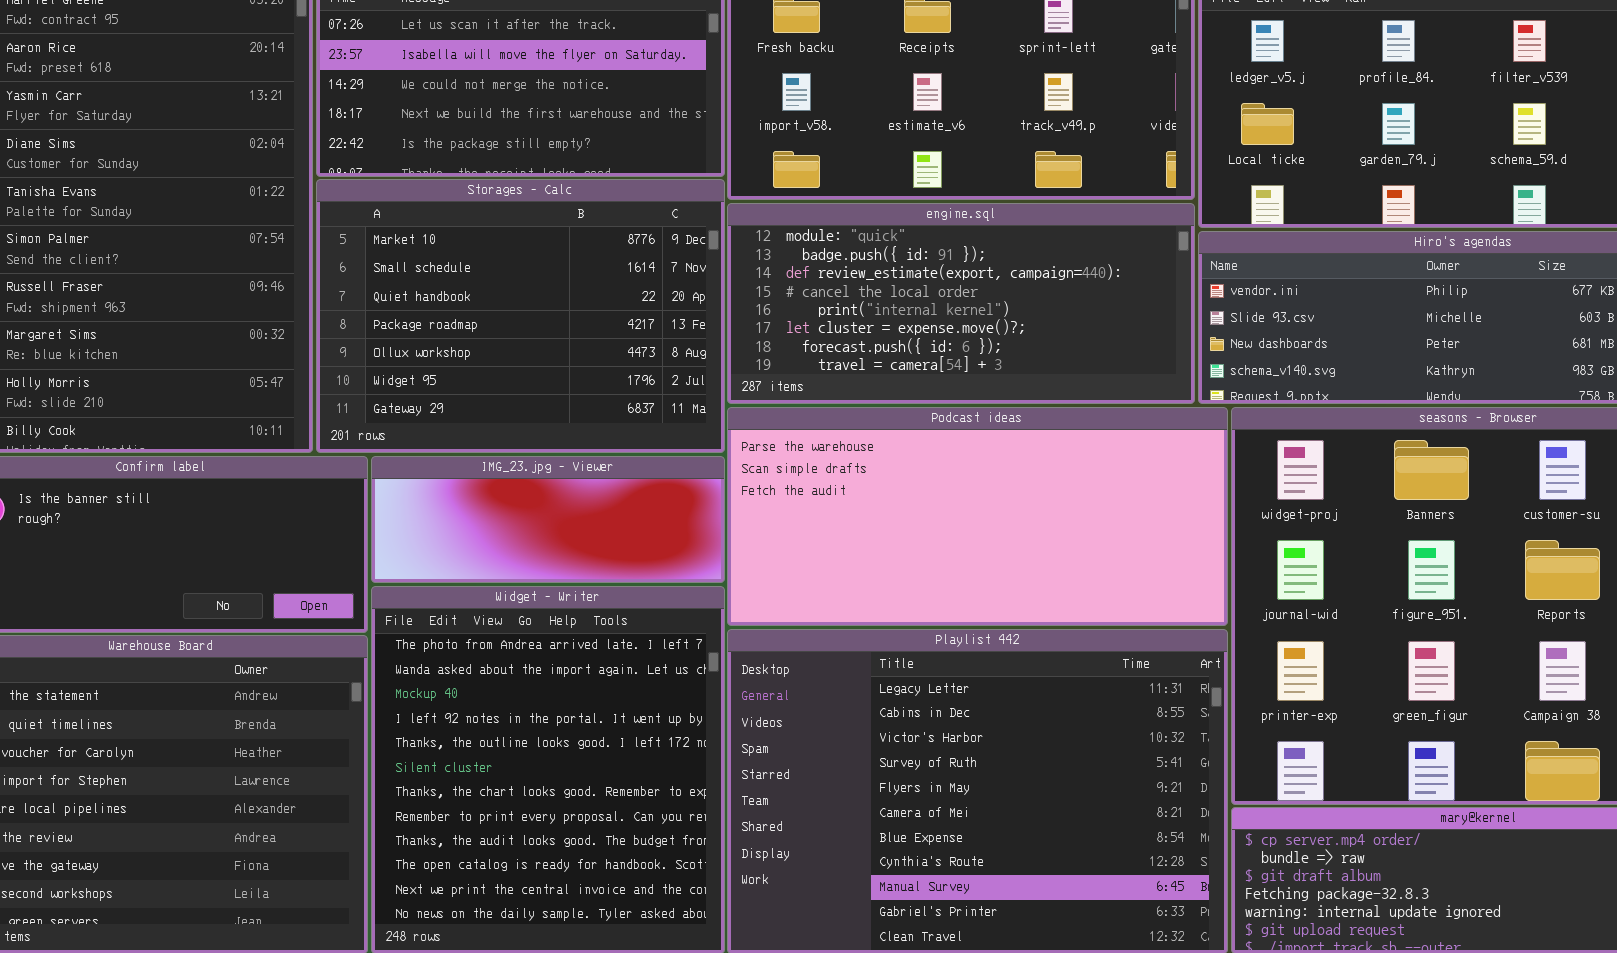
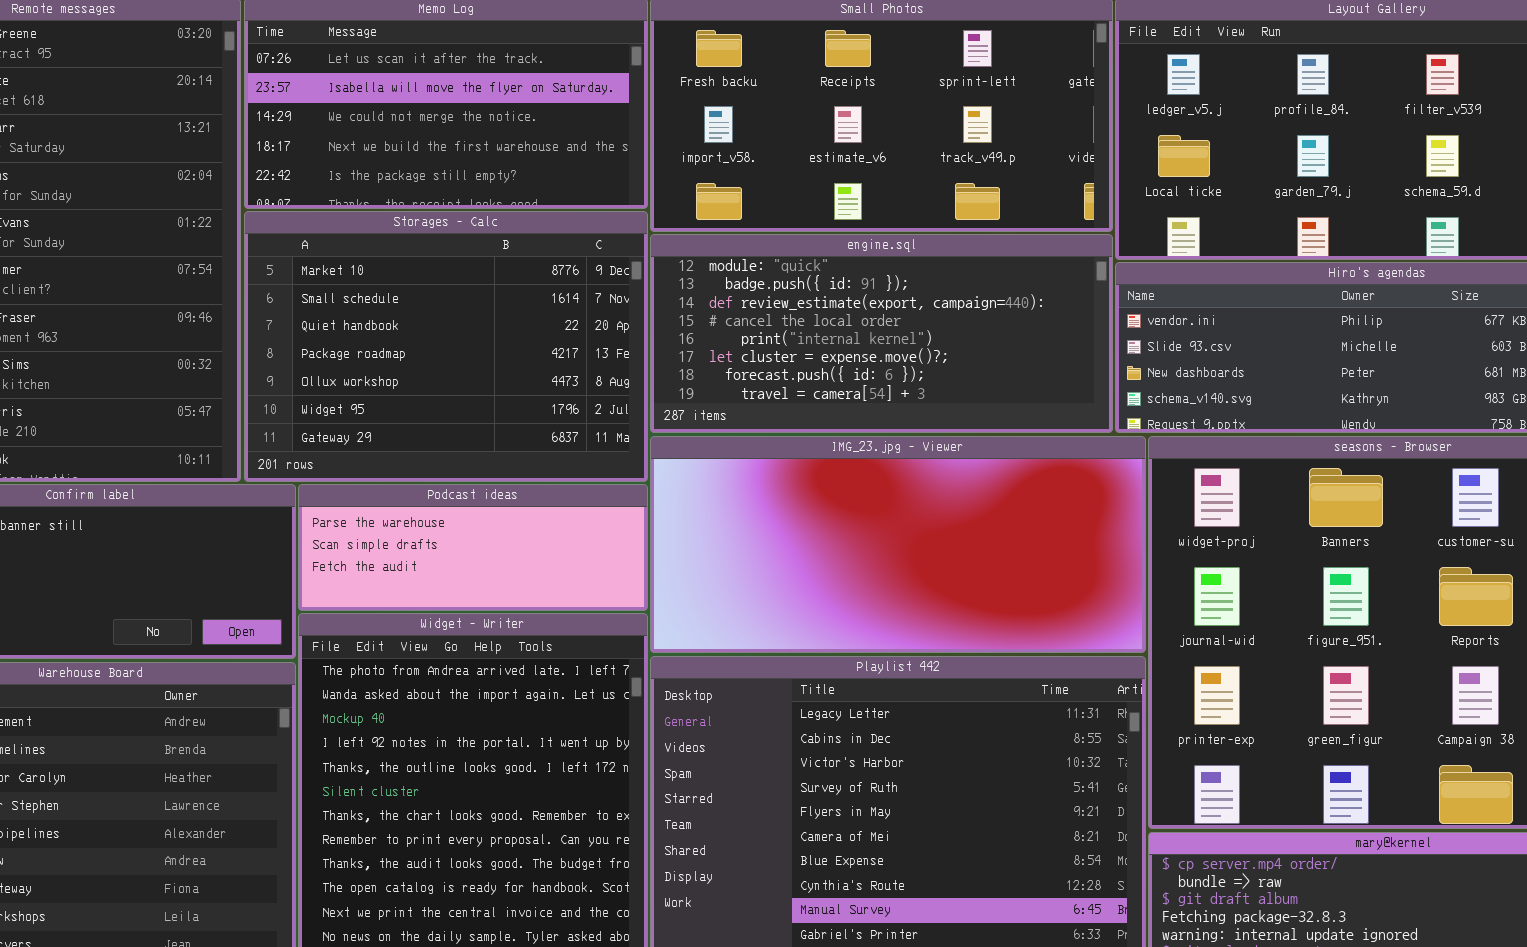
Podcast ideas: [727,407,1228,626] -> [298,484,648,611], moved, resized
IMG_23.jpg - Viewer: [371,456,725,583] -> [650,436,1146,653], moved, resized

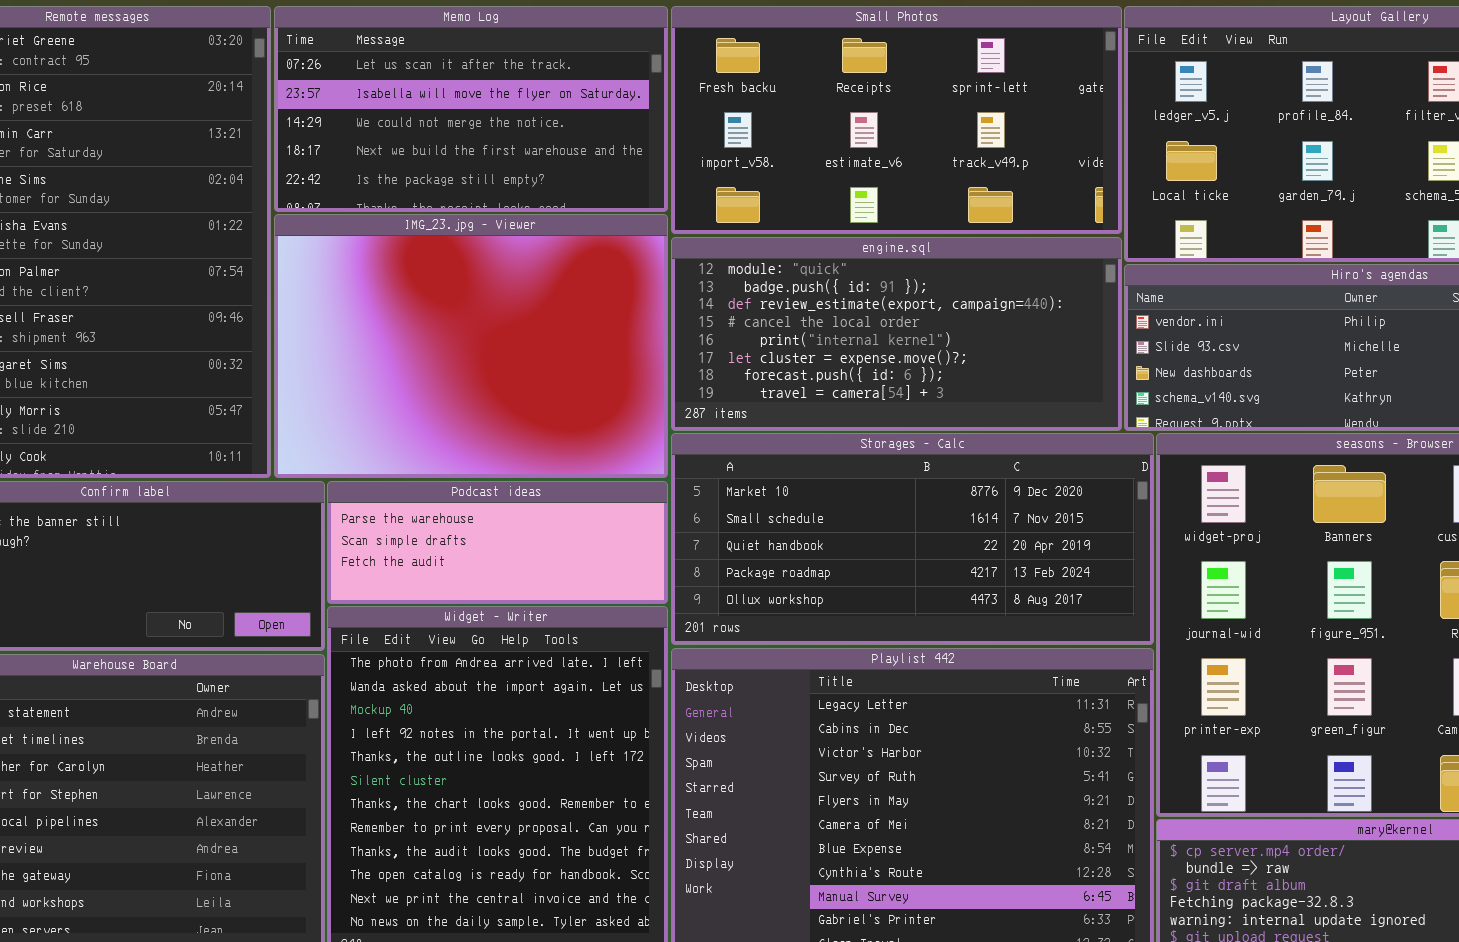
Storages - Calc: [244,211,648,482] -> [671,433,1154,645], moved, resized
IMG_23.jpg - Viewer: [650,436,1146,653] -> [274,214,668,478], moved, resized

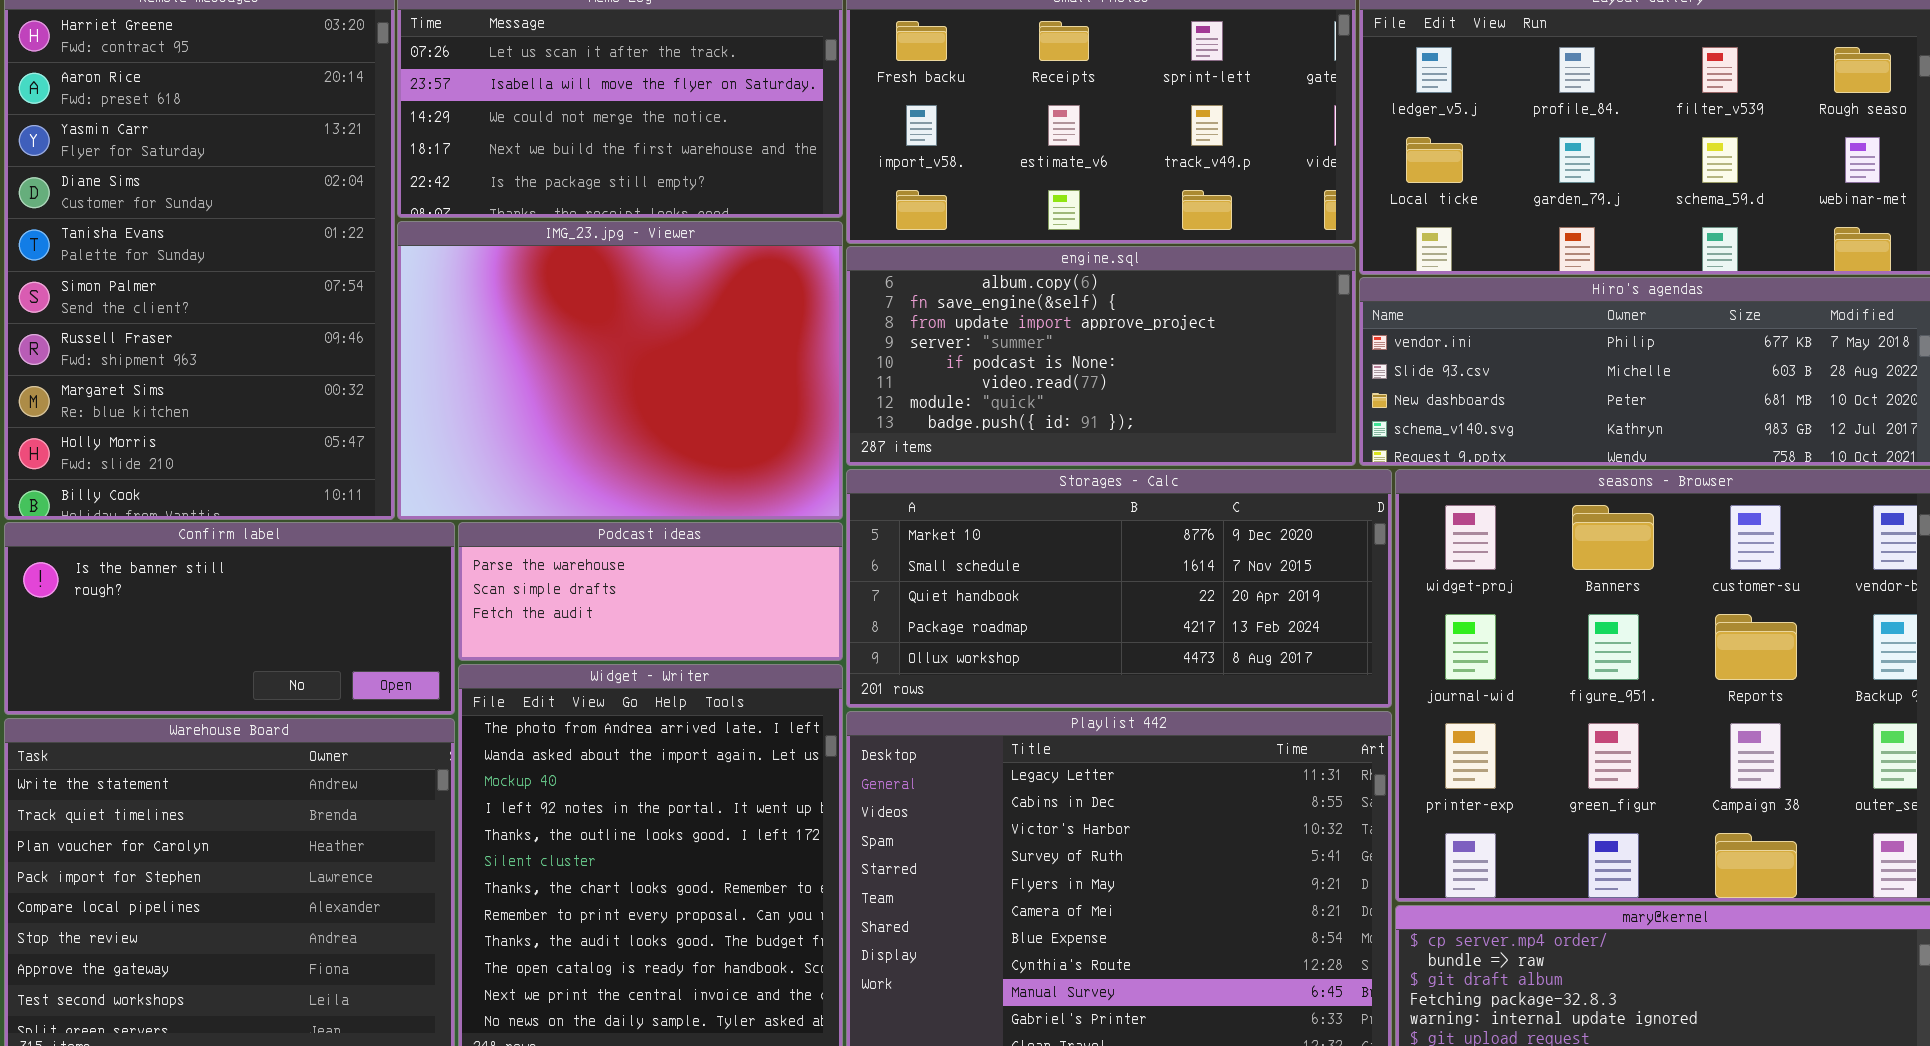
engine.sql: [671,237,1122,431] -> [846,246,1356,466], scrolled up 6 rows

